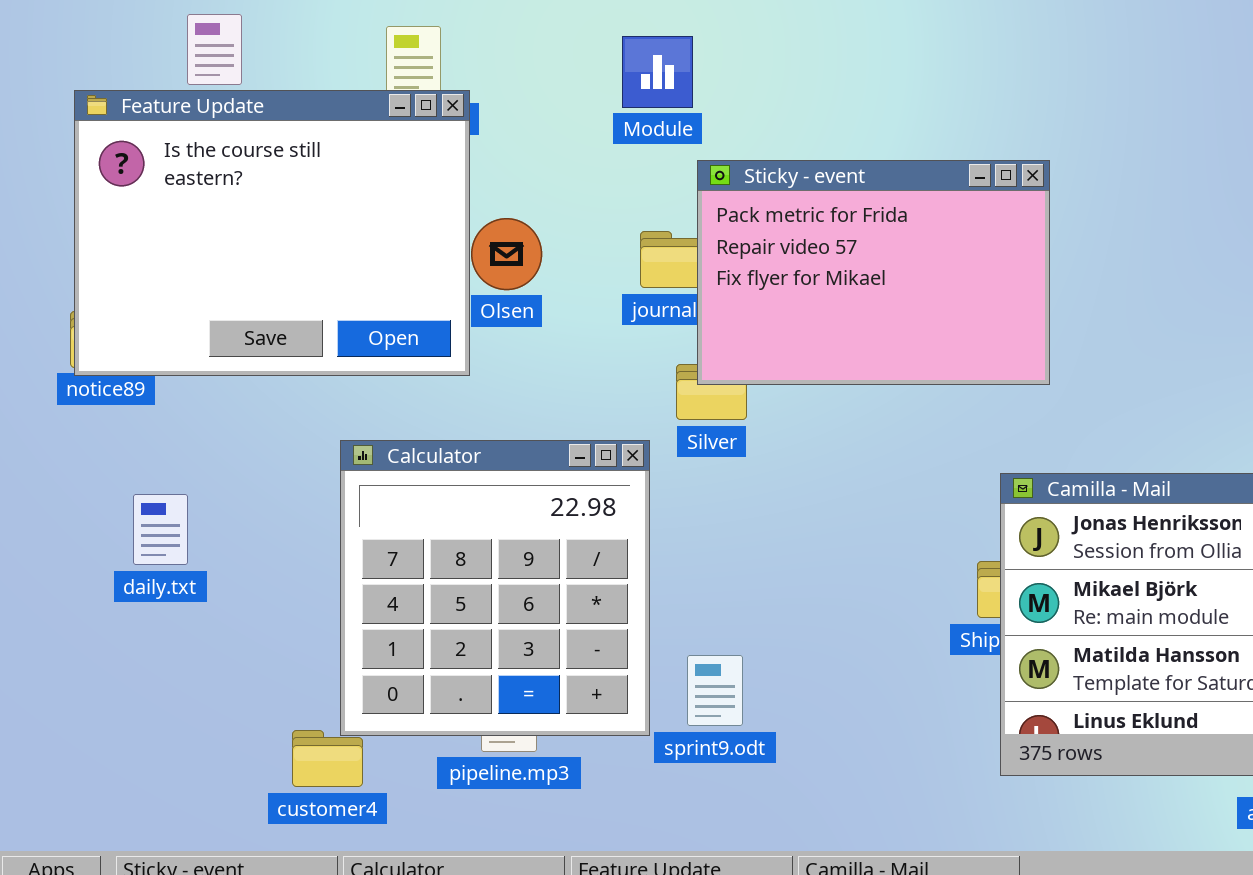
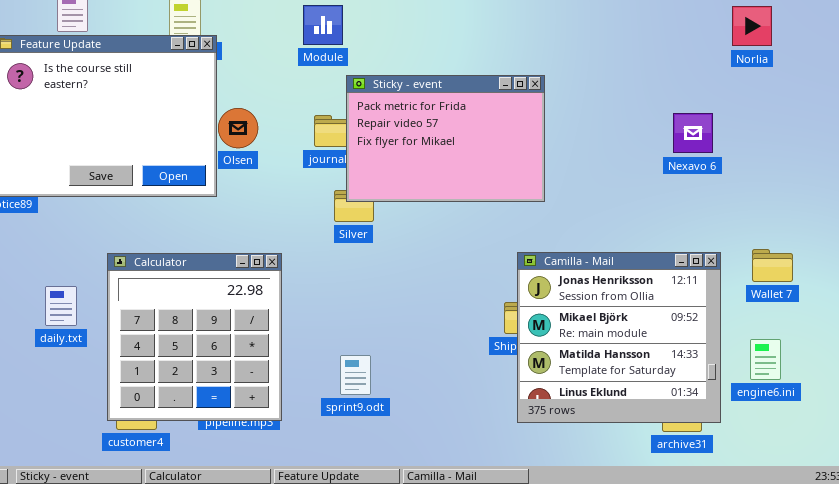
Calculator: [340,440,650,736] -> [107,253,282,421], moved
daily.txt: [133,494,188,565] -> [45,286,77,326], moved

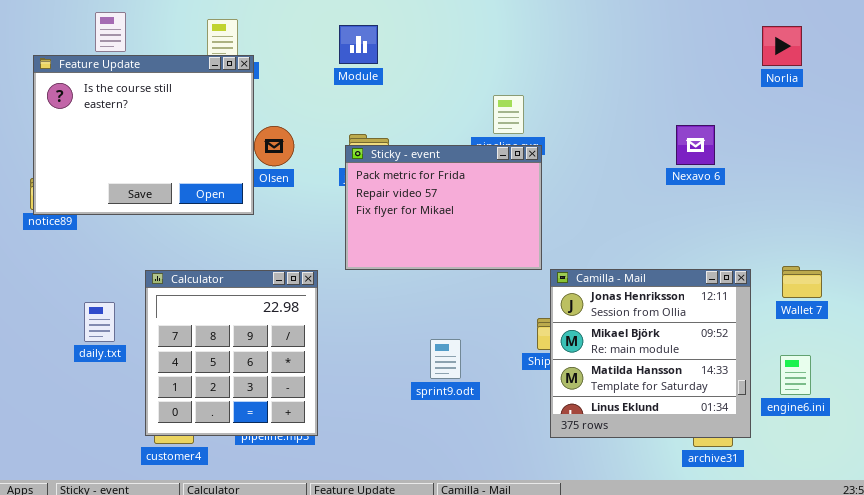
Sticky - event: [346,75,545,202] -> [345,145,542,270], moved
Nexavo 6: [673,113,713,153] -> [676,125,715,165], moved
sprint9.odt: [340,355,371,395] -> [430,339,461,379], moved

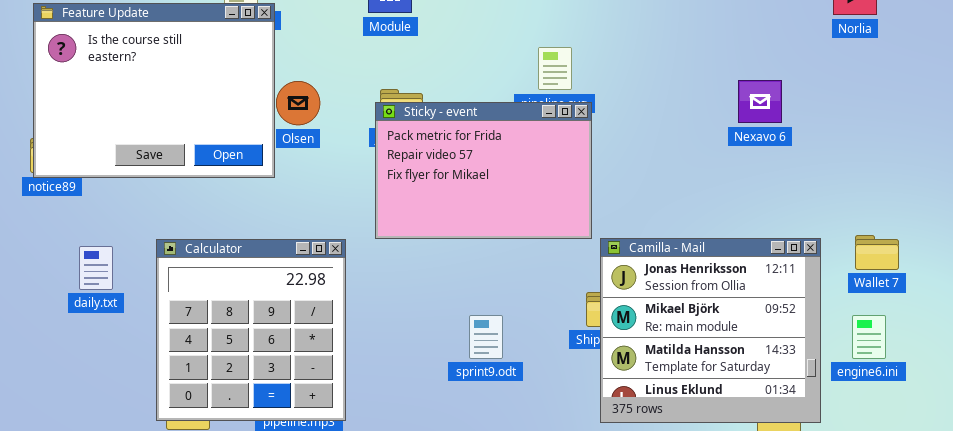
daily.txt: [84,302,115,342] -> [79,246,113,290], moved
engine6.ini: [780,355,811,395] -> [852,315,886,359], moved

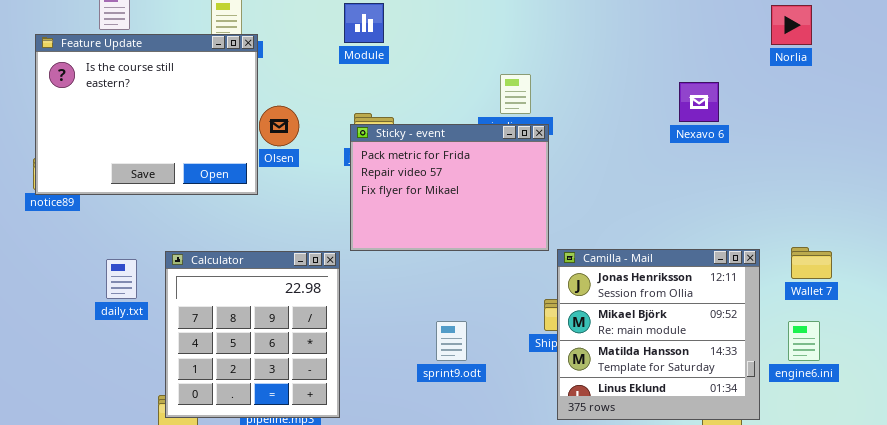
Nexavo 6: [738,80,782,123] -> [679,82,719,122], moved
Calculator: [156,239,346,421] -> [165,251,340,418], moved
daily.txt: [79,246,113,290] -> [106,259,137,299], moved

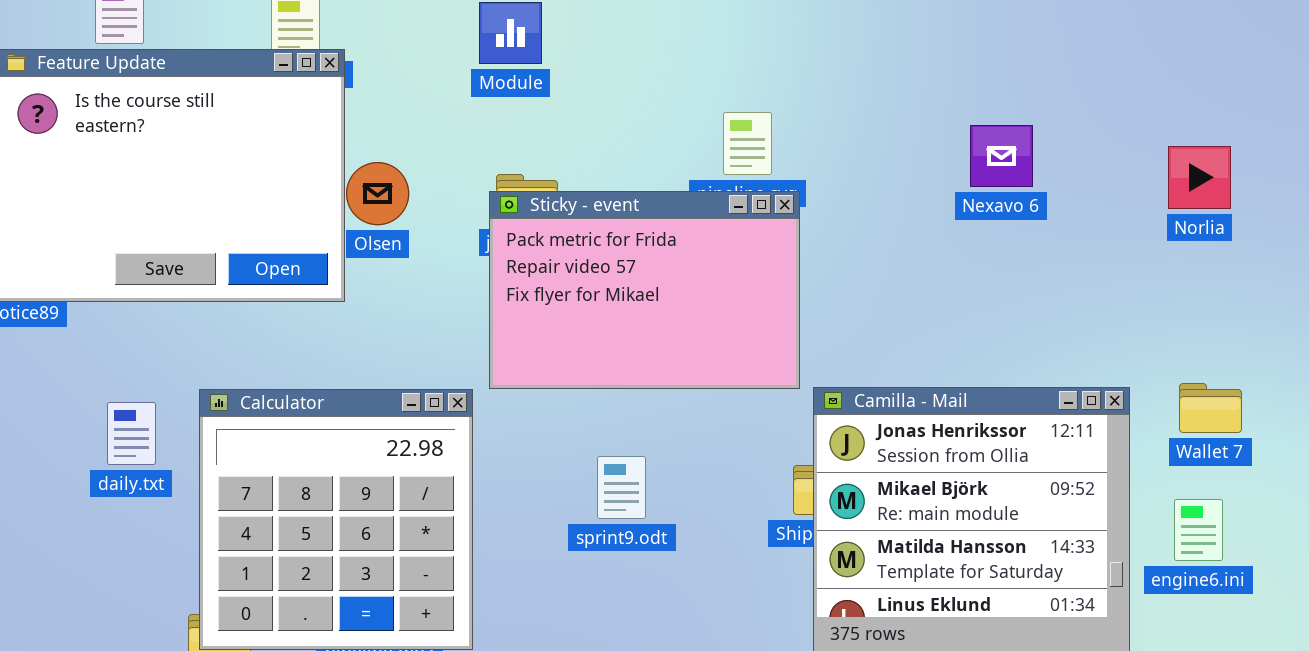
Norlia: [771,5,812,45] -> [1168,146,1231,209], moved
Nexavo 6: [679,82,719,122] -> [970,125,1033,187], moved
sprint9.odt: [436,321,467,361] -> [597,456,646,519], moved

